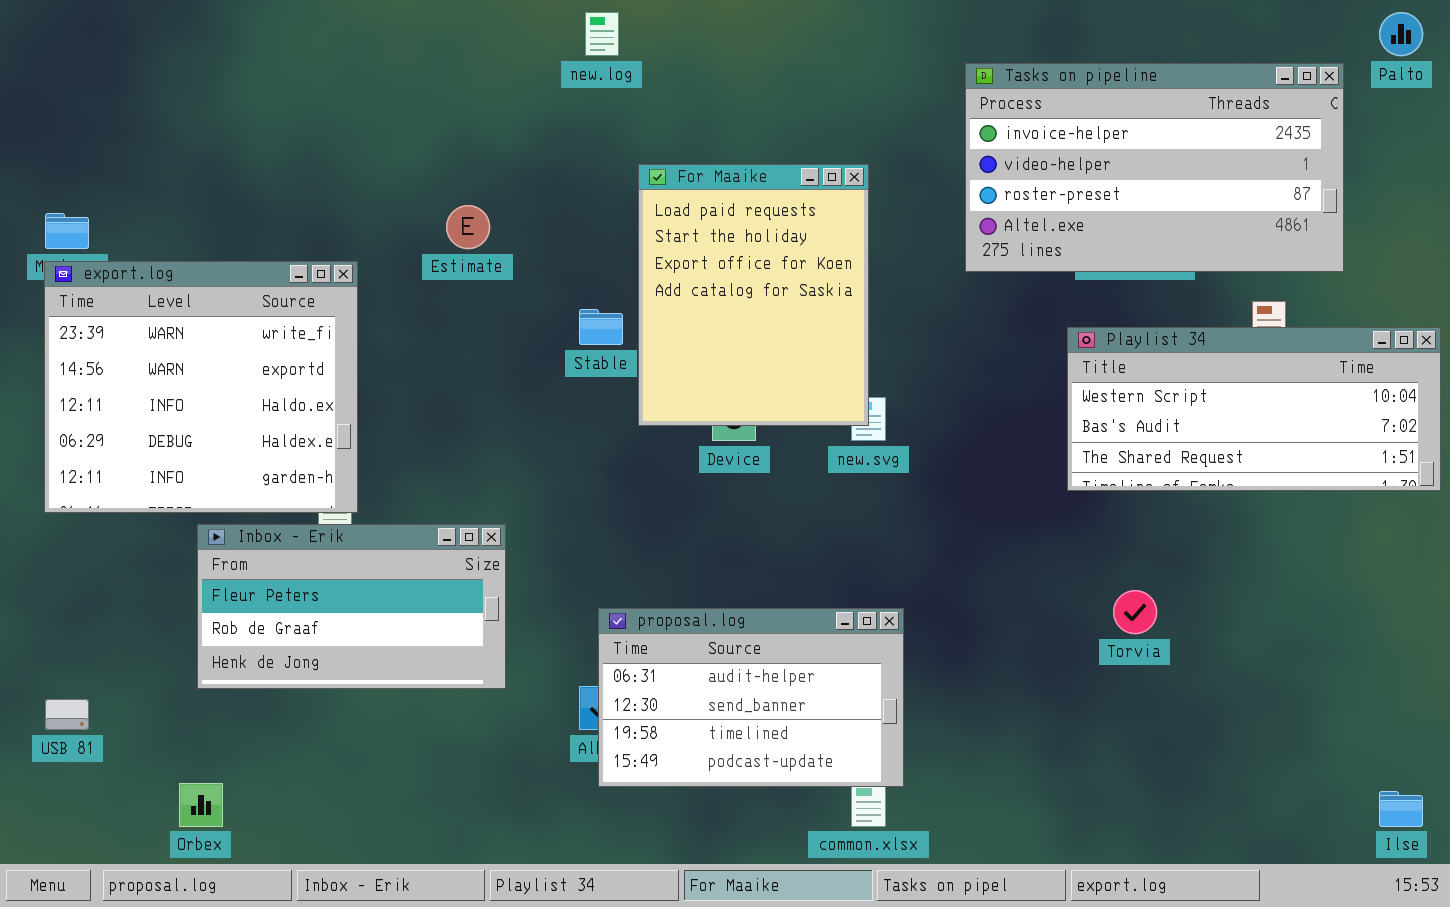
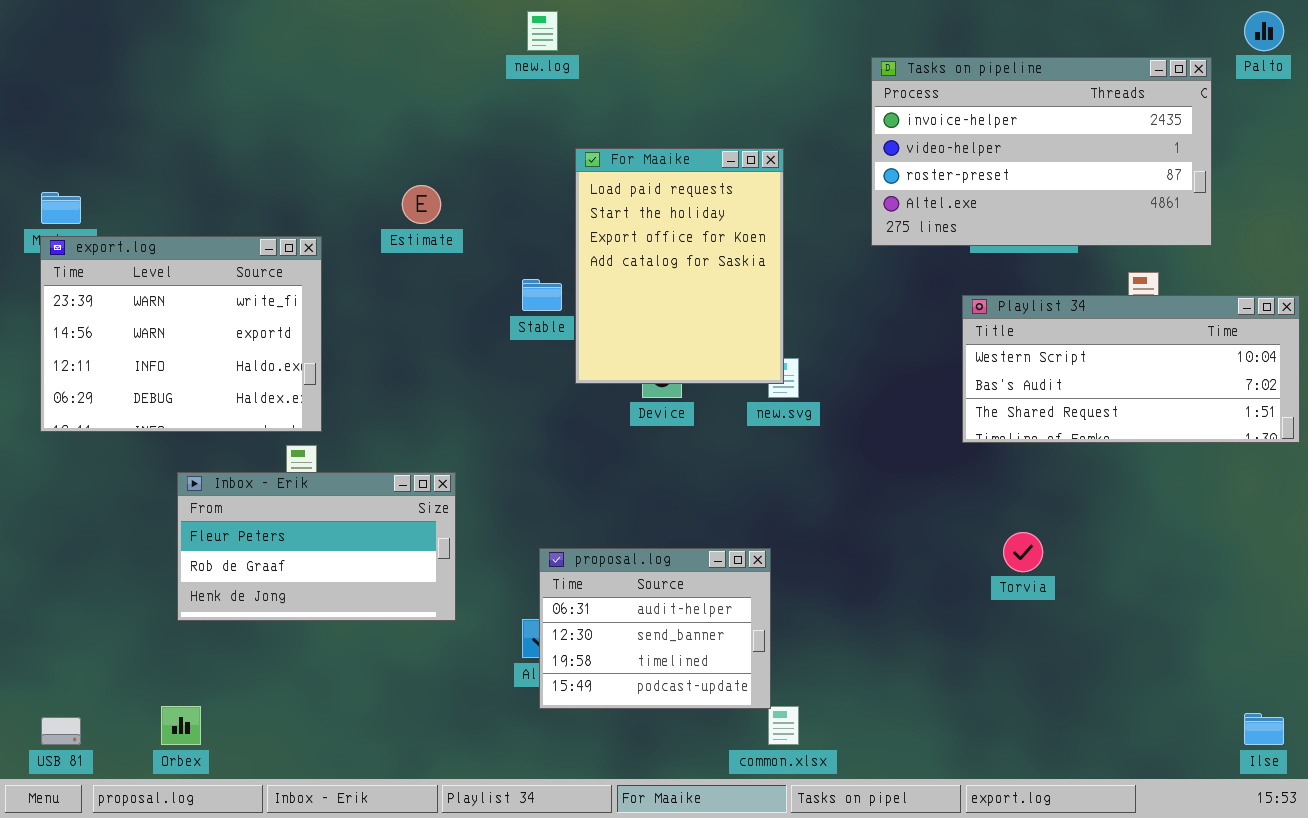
export.log: [44,261,358,513] -> [40,236,322,432], resized
proposal.log: [598,608,904,787] -> [539,548,771,709], resized
USB 81: [45,699,89,730] -> [41,717,81,745], moved

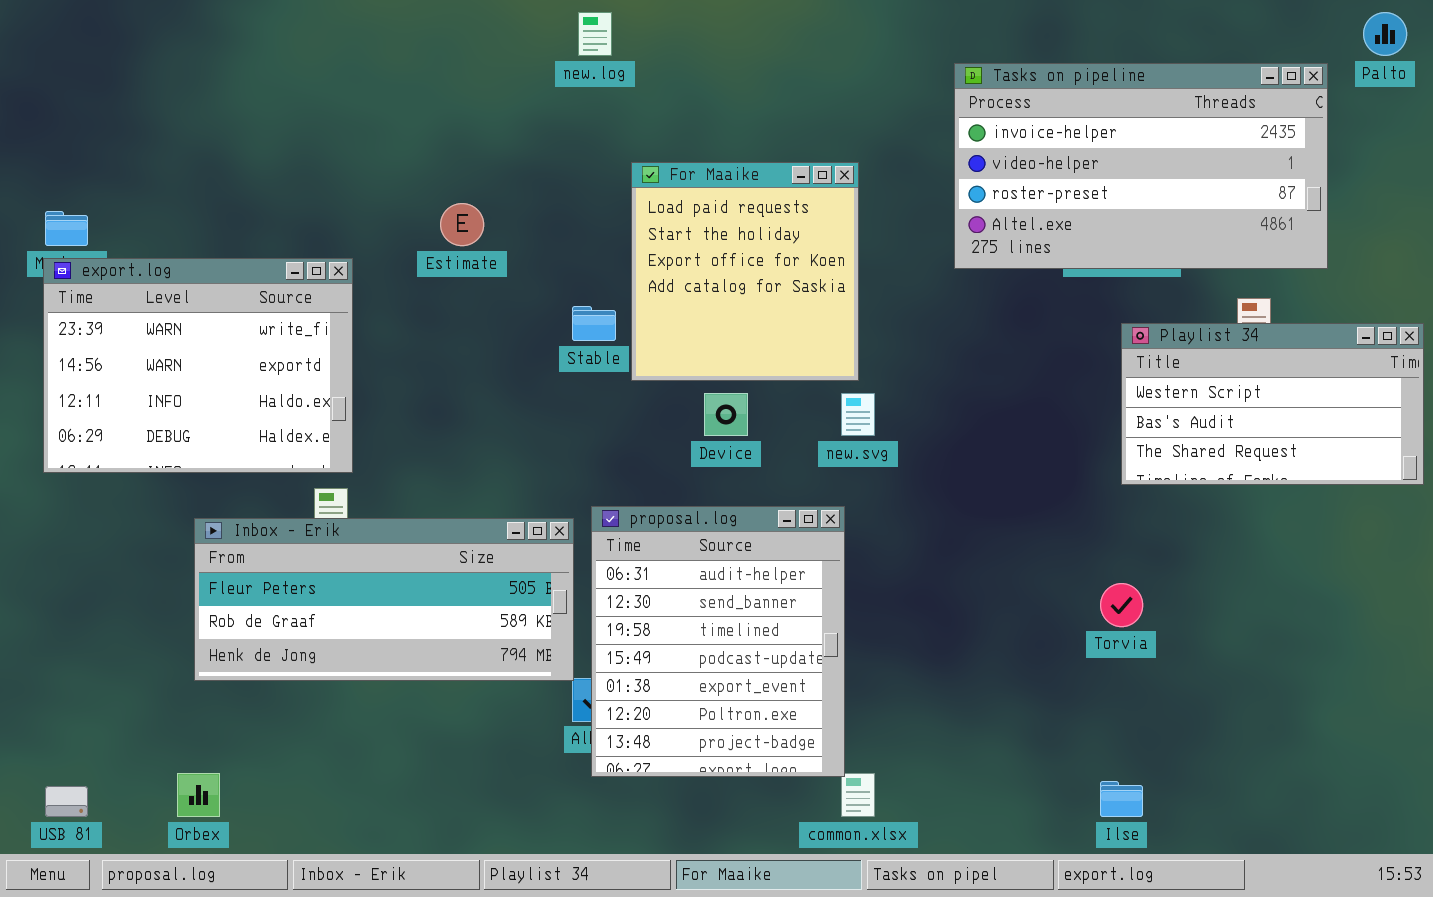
For Maaike: [575,148,784,384] -> [631,162,859,381], resized
Playlist 34: [962,295,1300,443] -> [1121,323,1424,485], resized
Inbox - Erik: [177,472,456,621] -> [194,518,574,681], resized
proposal.log: [539,548,771,709] -> [591,506,845,777], resized
Ilse: [1244,713,1284,745] -> [1100,781,1143,817], moved

